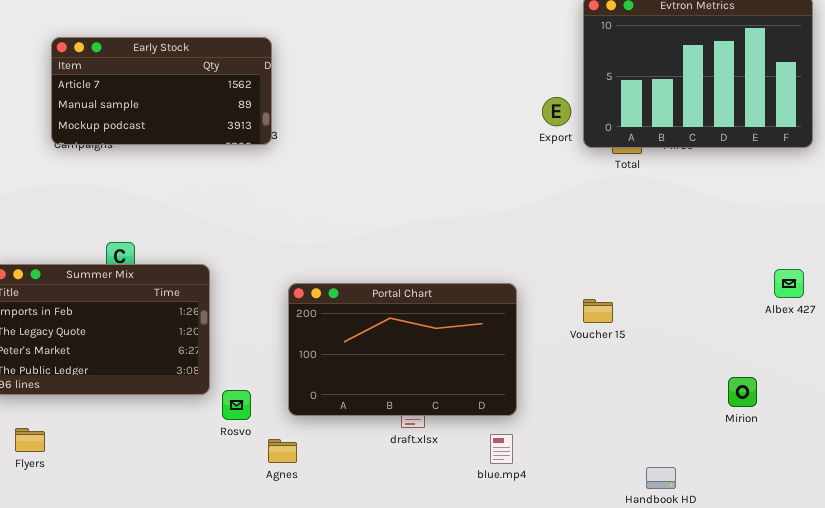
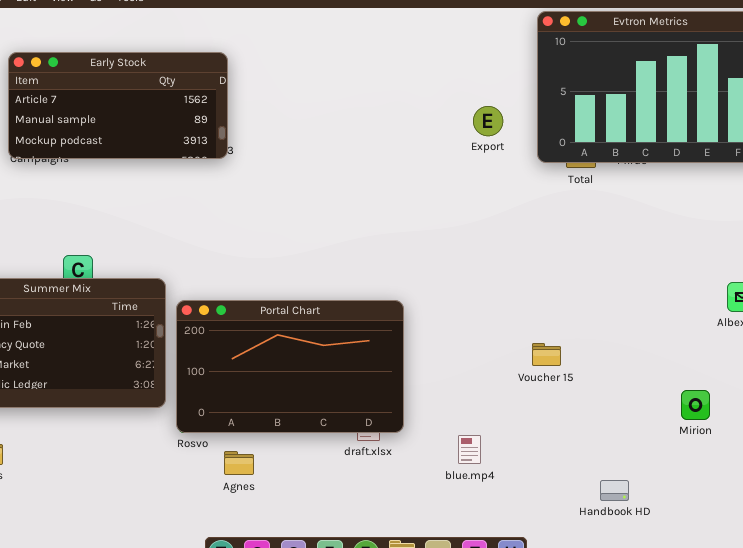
Export: [542,97,571,126] -> [473,106,503,136], moved
Portal Chart: [288,283,517,416] -> [176,300,404,433], moved
Voucher 15: [583,299,613,323] -> [532,343,561,366], moved
blue.mp4: [490,434,513,464] -> [458,435,481,464], moved

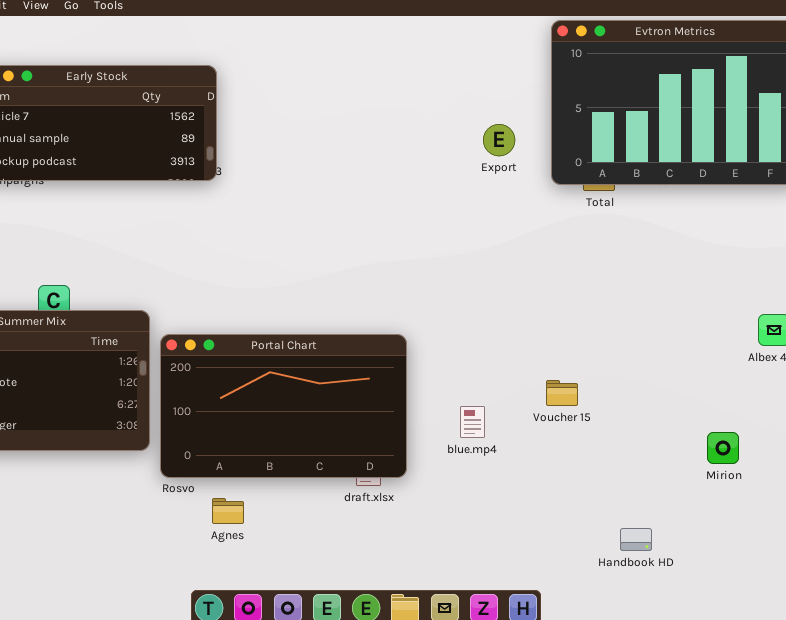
blue.mp4: [458,435,481,464] -> [460,406,485,438], moved

